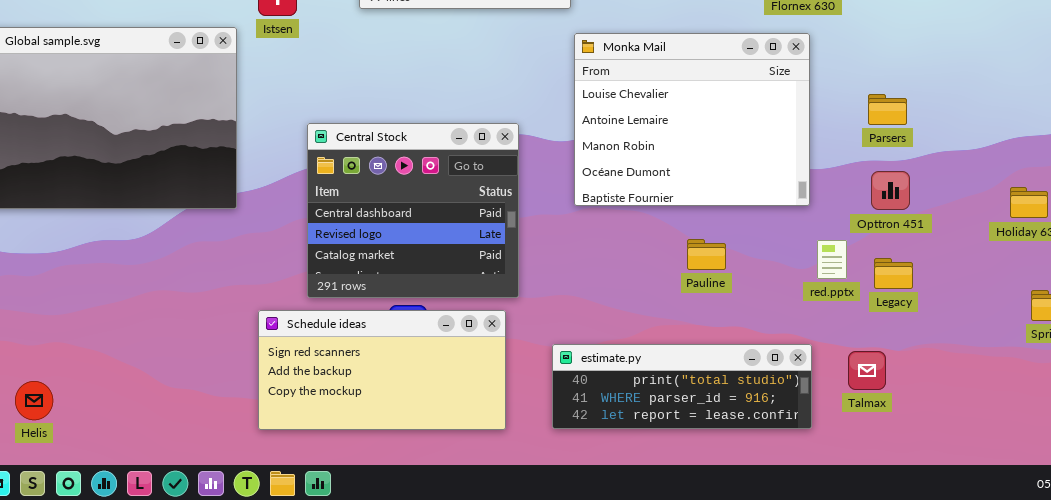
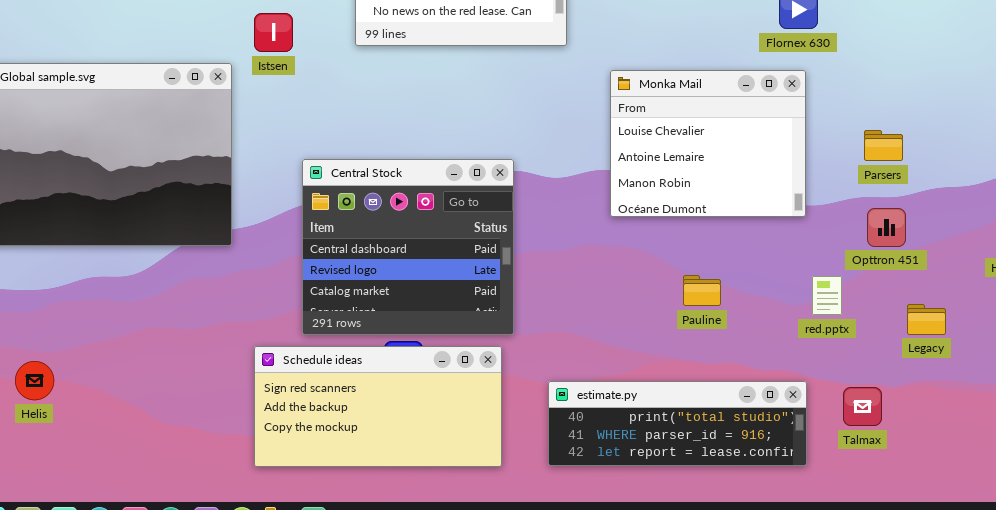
Monka Mail: [574,33,810,206] -> [610,70,806,217], resized
Legacy: [874,258,913,289] -> [907,304,946,335], moved
Helis: [15,381,53,420] -> [15,361,54,400], moved

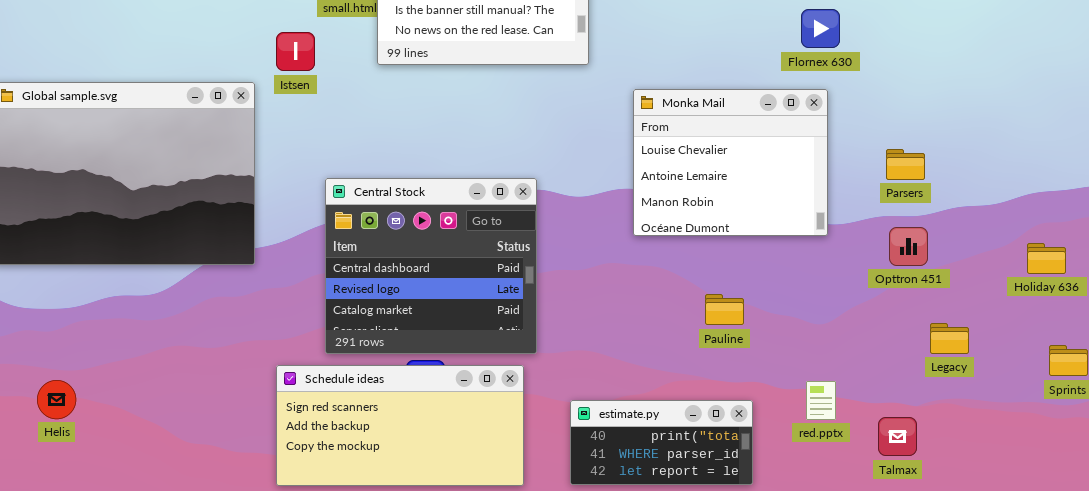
red.pptx: [812,276,842,315] -> [806,381,836,420], moved
estimate.py: [548,381,807,466] -> [570,400,753,485], resized
Talmax: [843,387,882,426] -> [878,417,917,456], moved

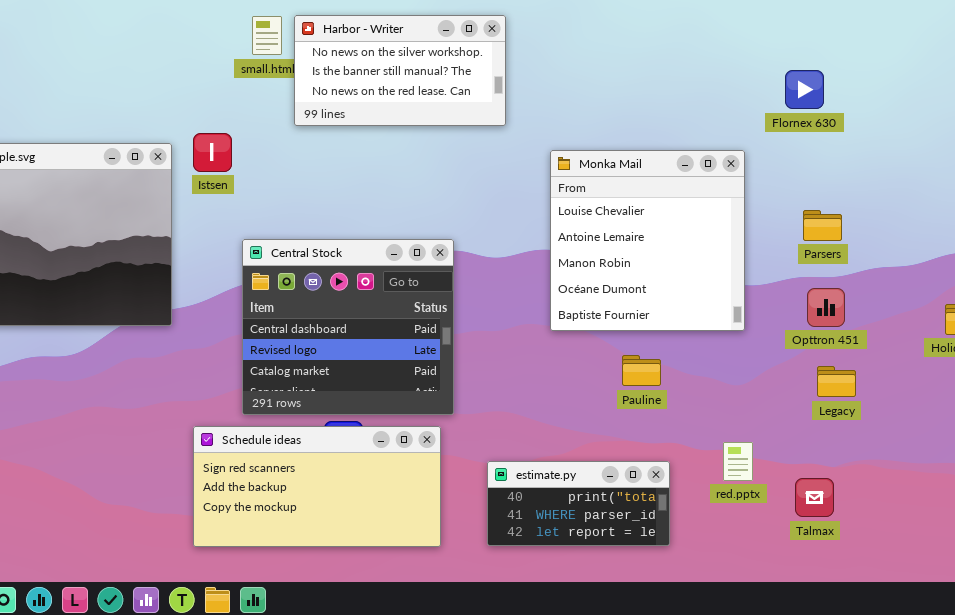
Flornex 630: [801,9,840,48] -> [785,70,824,109], moved
Istsen: [276,32,315,71] -> [193,133,232,172], moved
Monka Mail: [633,89,828,236] -> [550,150,745,331], resized
Legacy: [930,323,969,354] -> [817,366,856,397], moved

